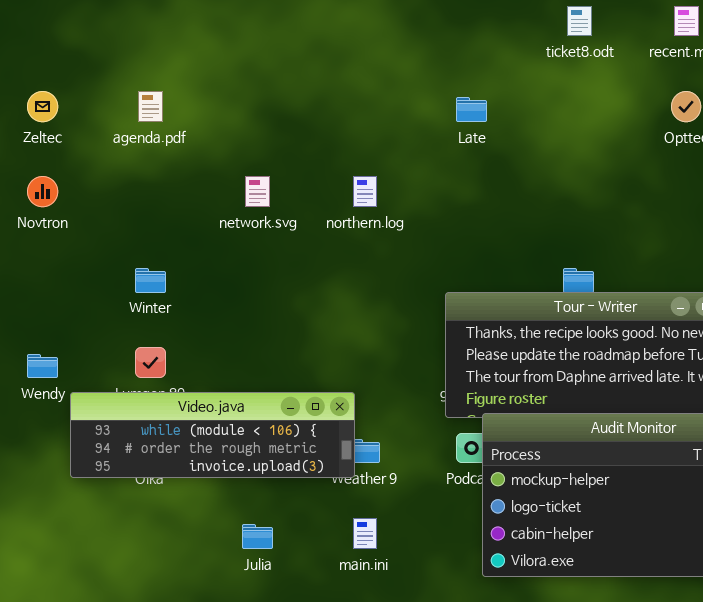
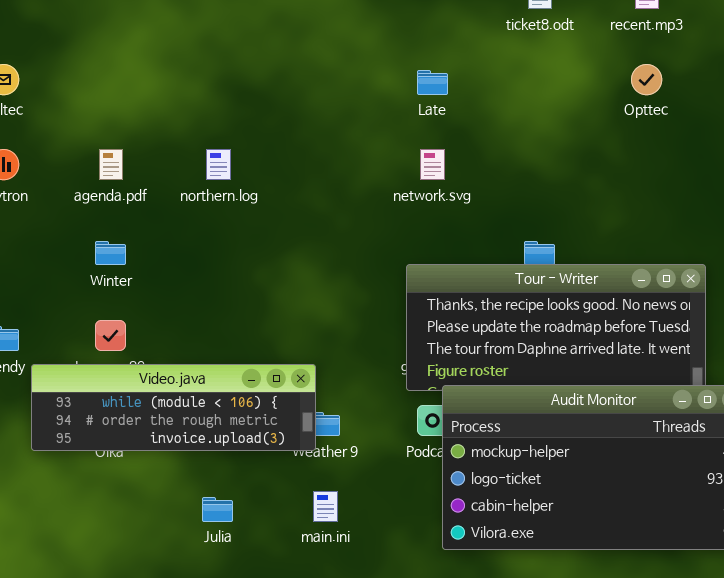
agenda.pdf: [138,91,163,122] -> [99,149,123,180], moved
network.svg: [245,176,270,207] -> [420,149,445,180], moved
northern.log: [353,176,377,207] -> [206,149,231,180], moved

